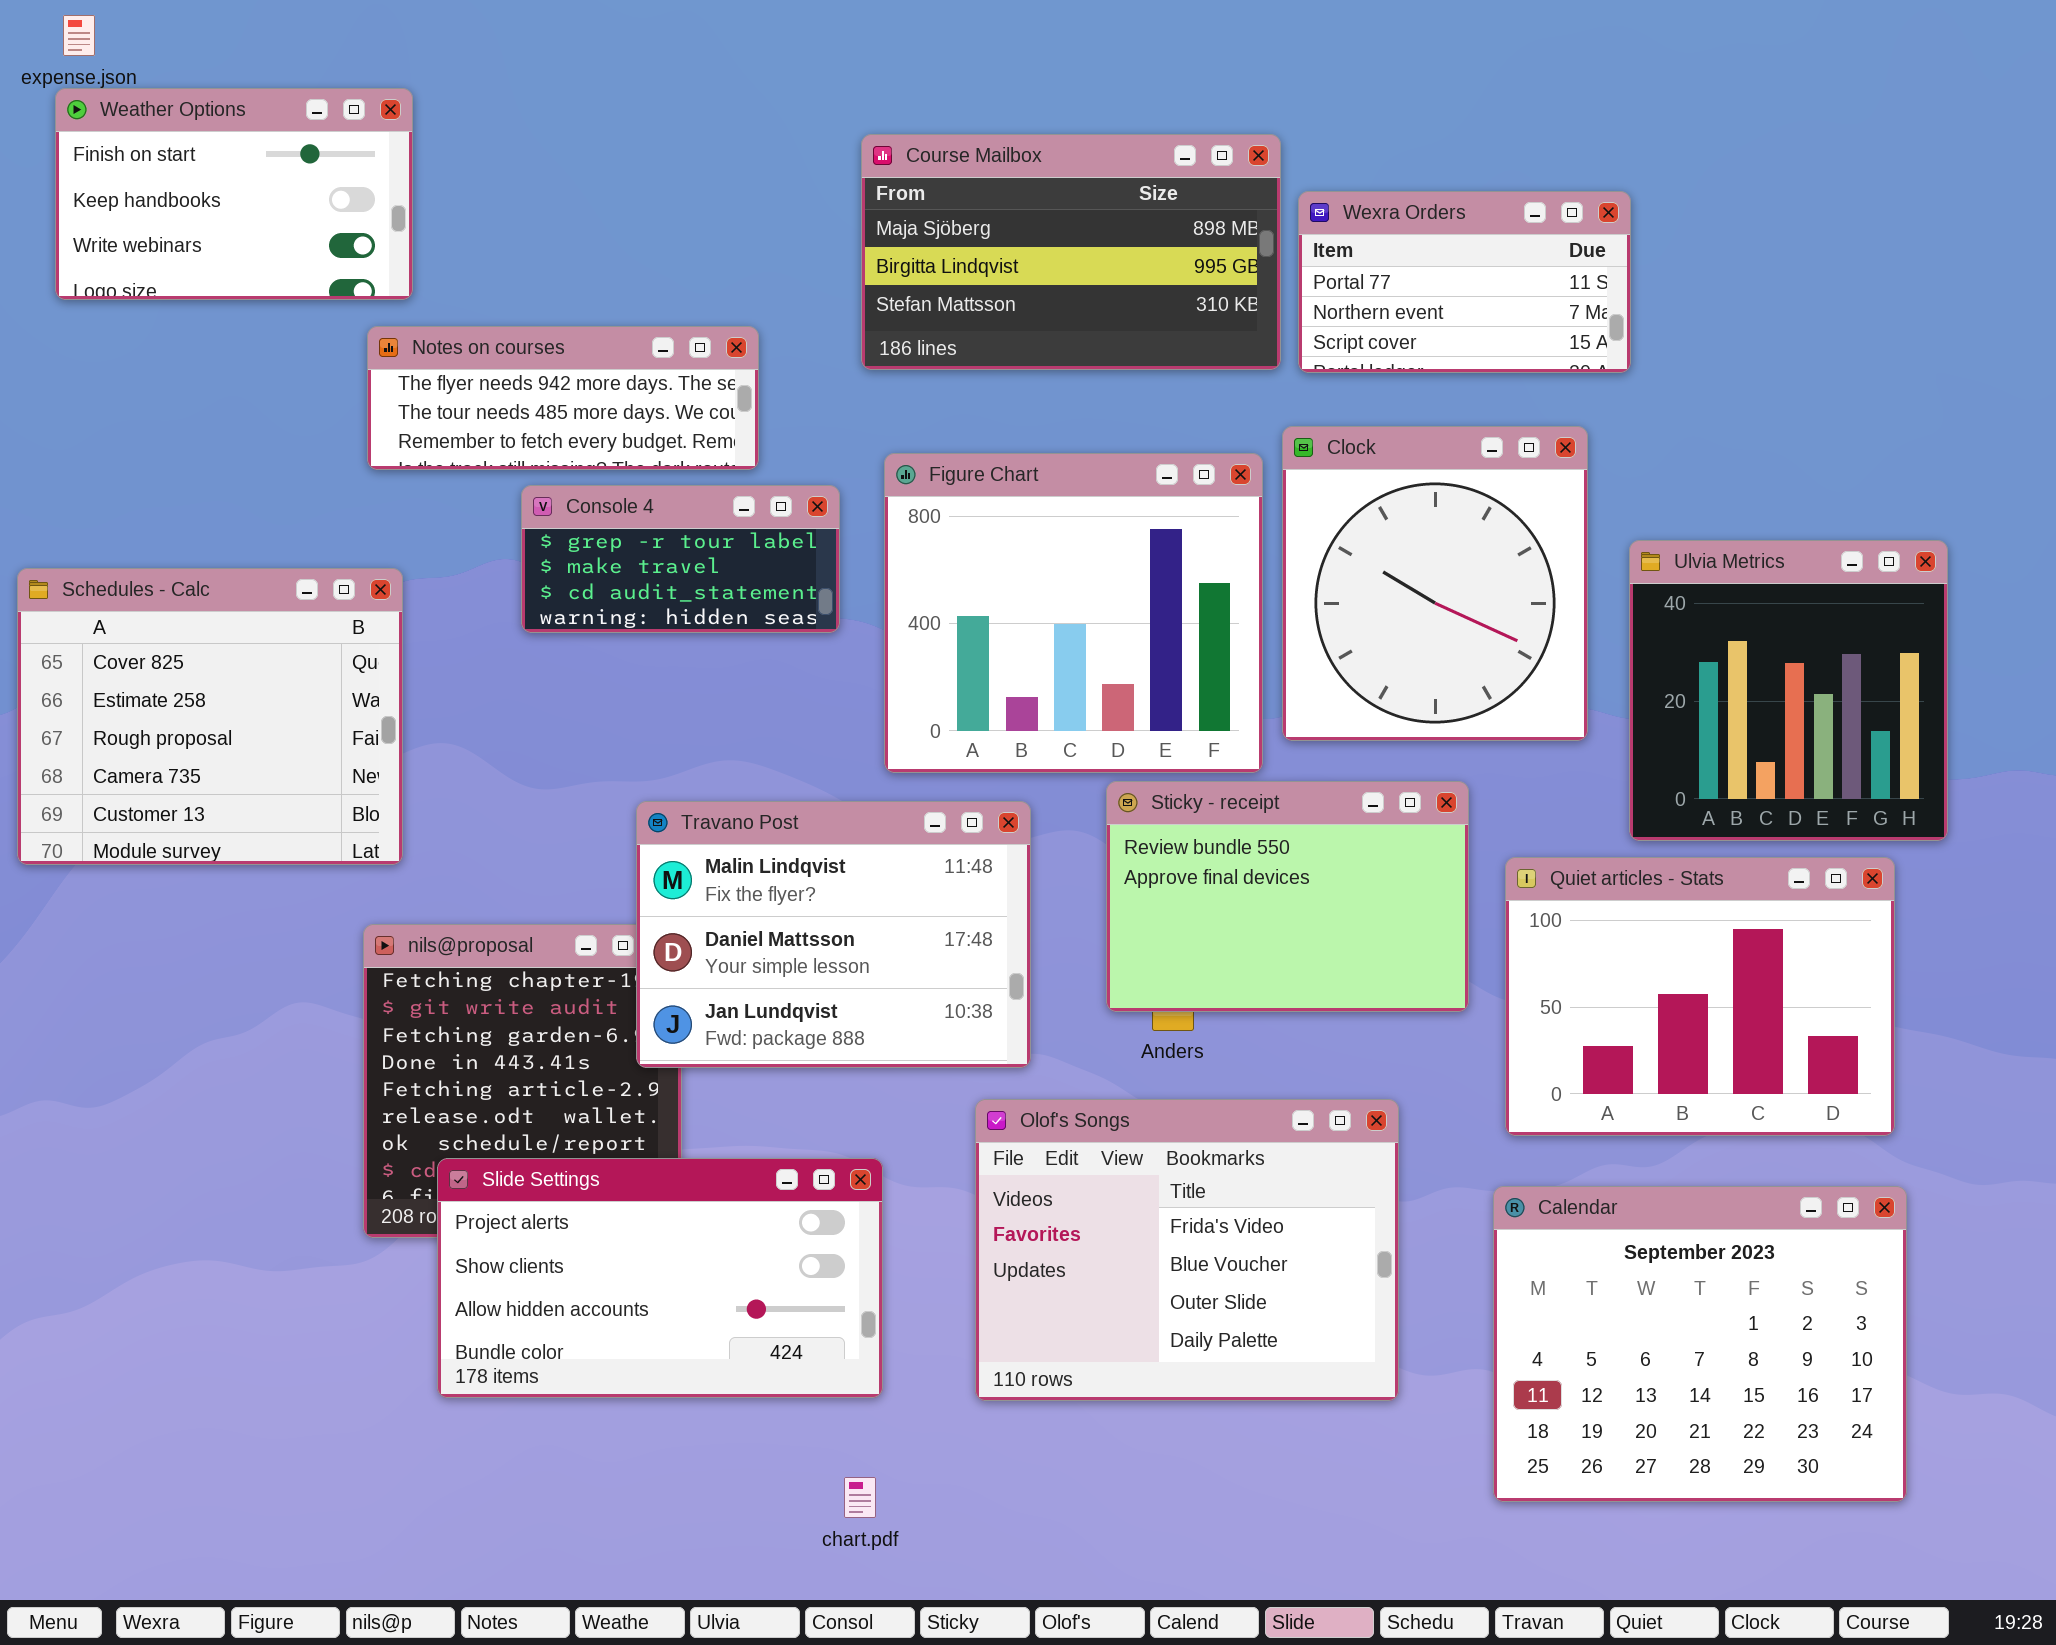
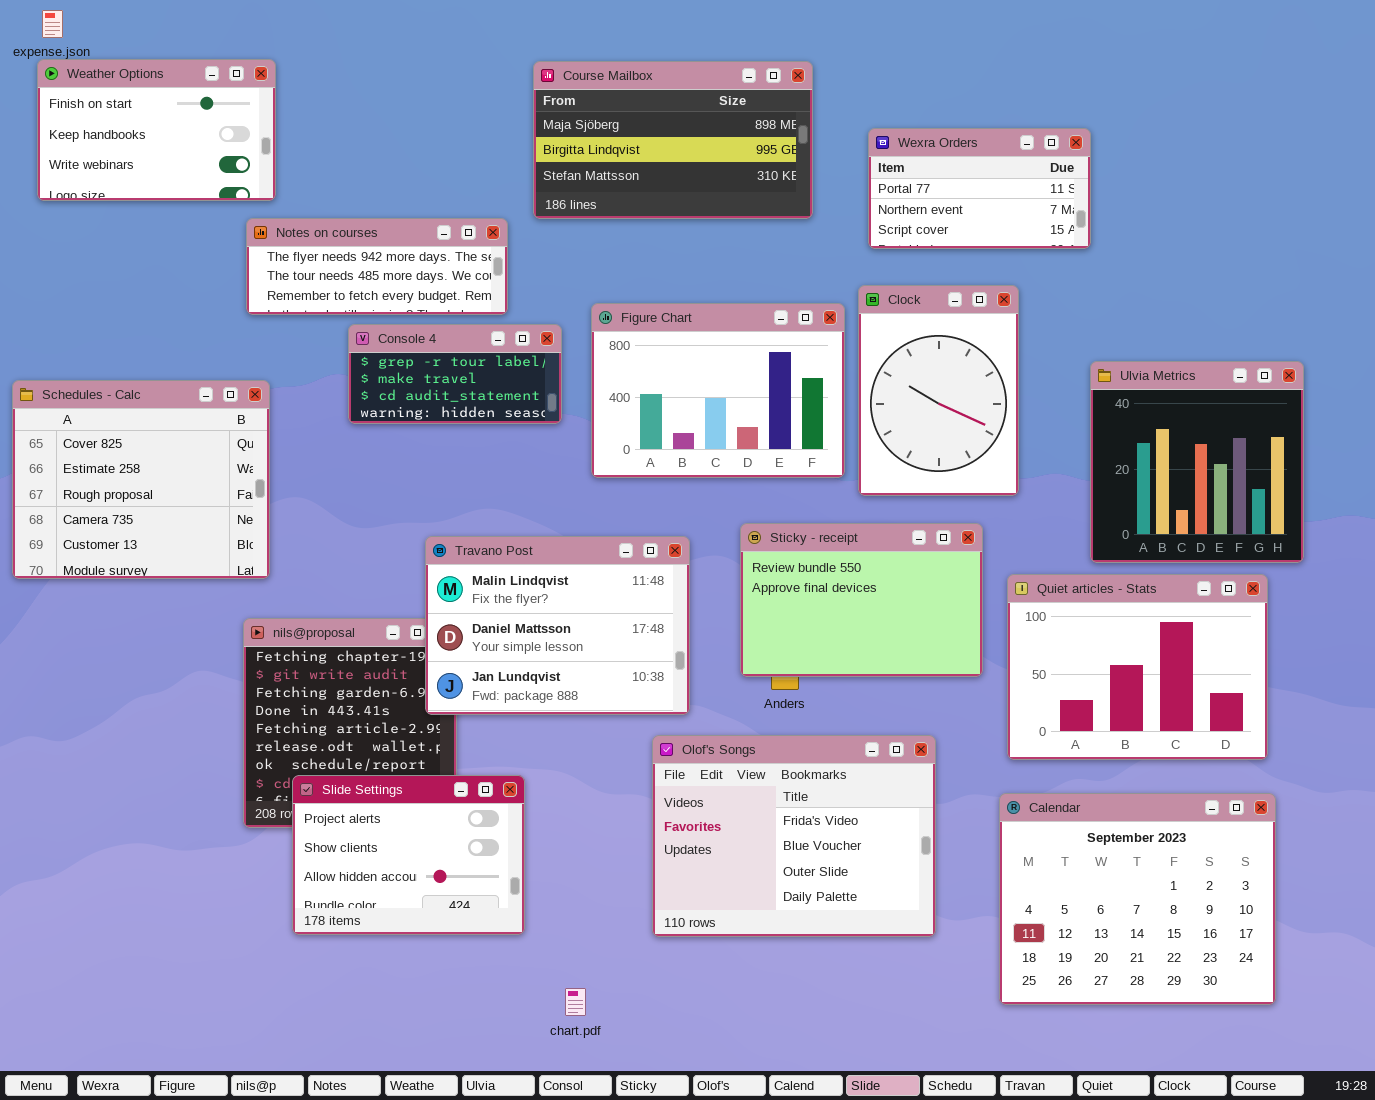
Course Mailbox: [861,134,1281,370] -> [533,61,813,219], moved
Clock: [1282,426,1588,741] -> [858,285,1019,496], resized
Figure Chart: [884,453,1263,773] -> [591,303,845,478], resized
Slide Settings: [437,1158,883,1398] -> [292,775,525,935], resized

